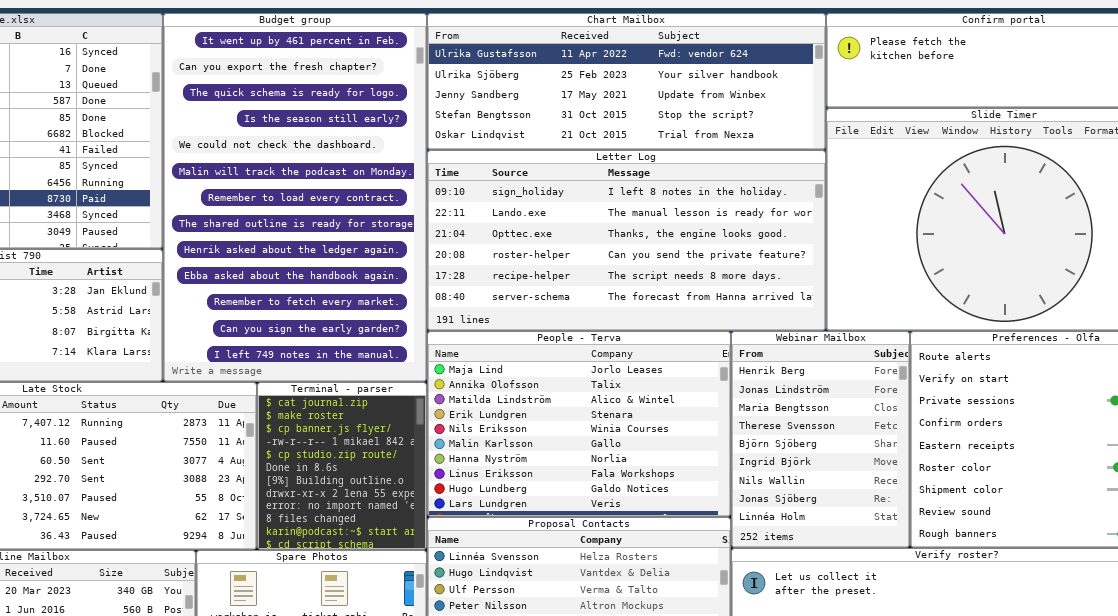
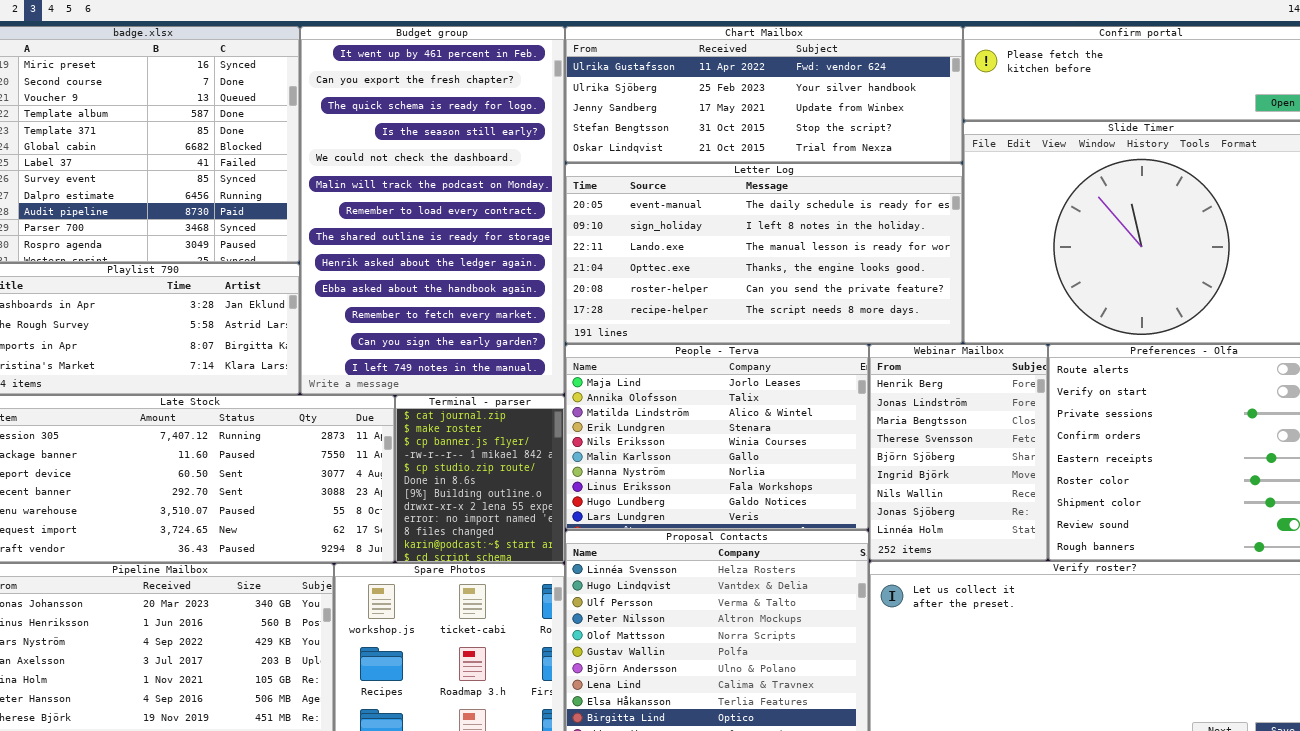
Letter Log: [427,150,826,331] -> [565,163,963,344], scrolled up 1 row

